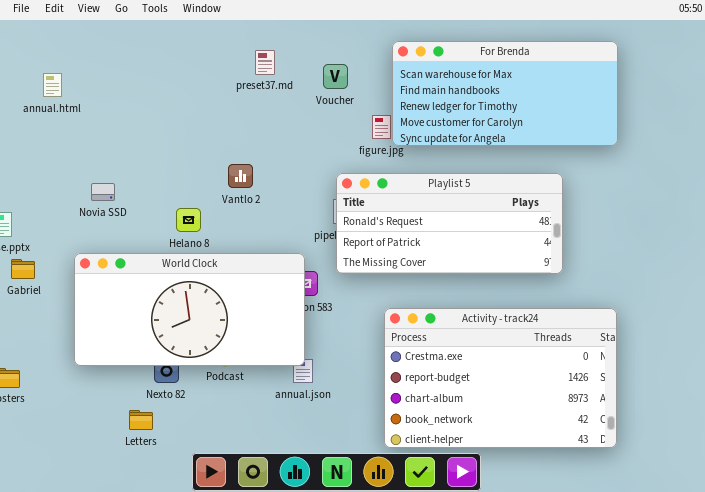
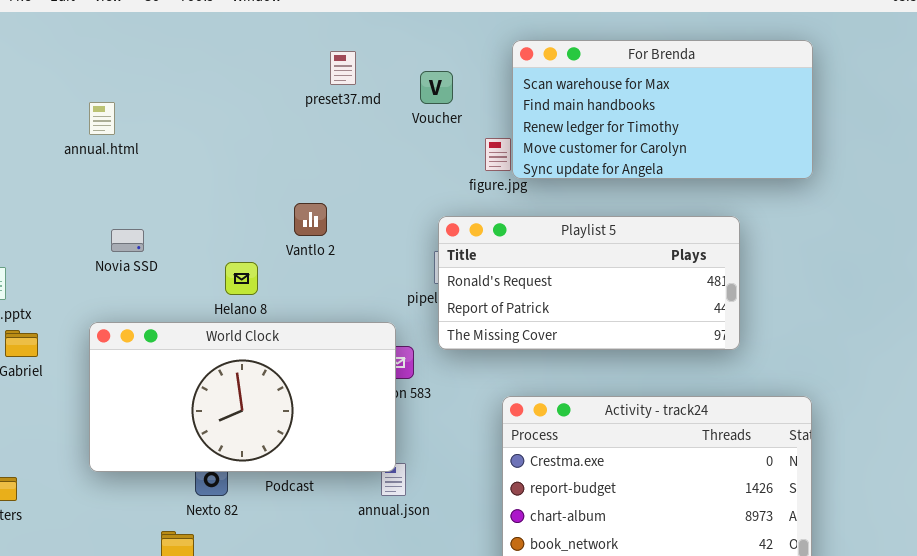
annual.html: [43,73,62,97] -> [89,102,115,135], moved

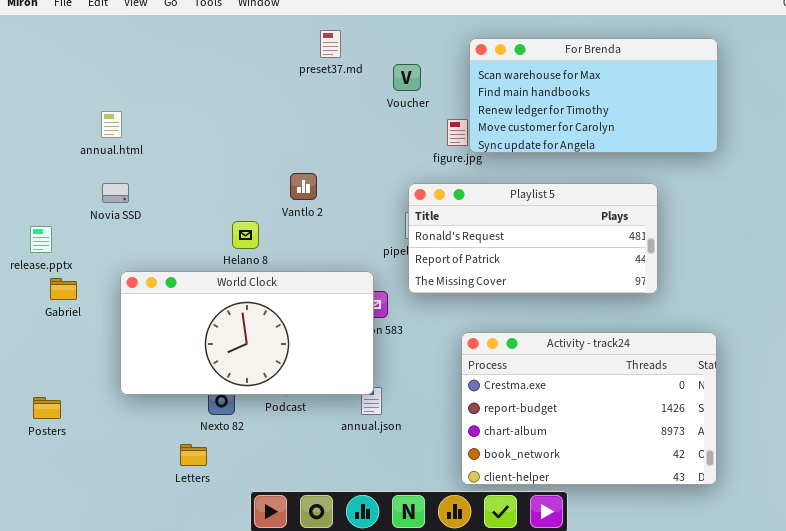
preset37.md: [330,51,356,85] -> [320,30,341,58], moved
annual.html: [89,102,115,135] -> [101,111,122,138], moved
Novia SSD: [111,229,144,252] -> [102,183,129,203], moved

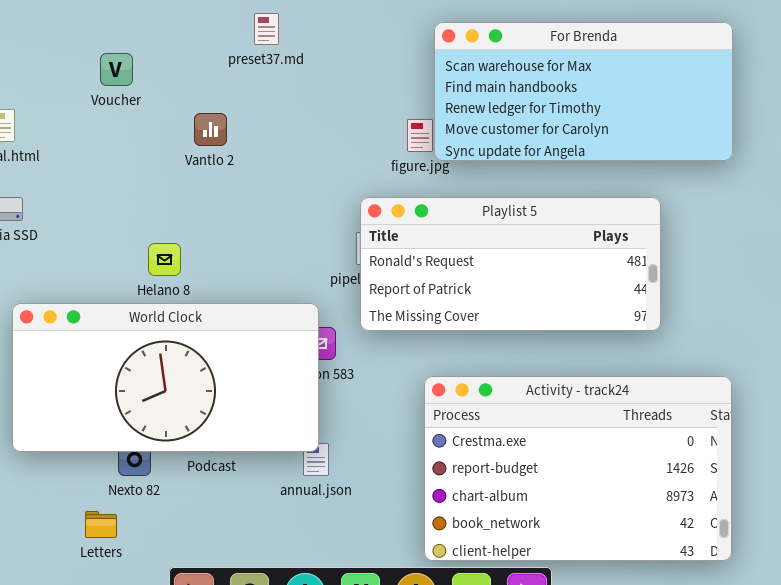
Voucher: [393,64,421,91] -> [100,53,133,86], moved
Vantlo 2: [290,173,317,200] -> [194,113,227,146], moved

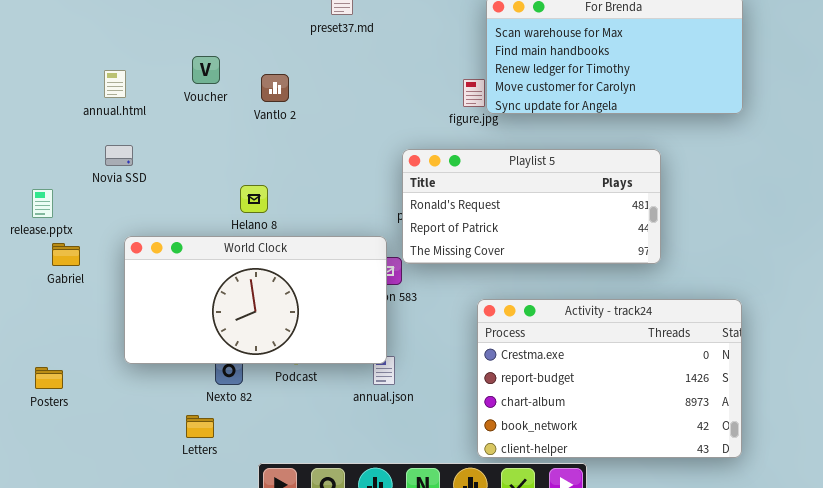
Voucher: [100,53,133,86] -> [192,56,220,84], moved
Vantlo 2: [194,113,227,146] -> [261,74,289,102], moved
Playlist 5: [360,197,661,331] -> [402,149,661,264], moved

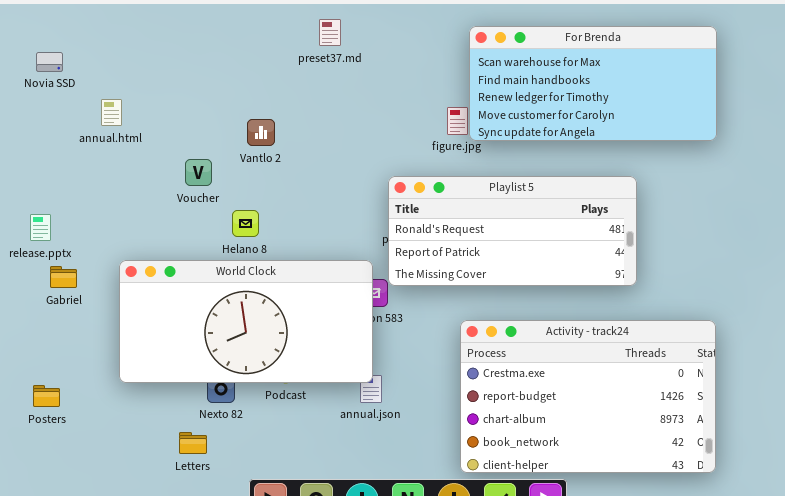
Voucher: [192,56,220,84] -> [185,159,212,186], moved
Vantlo 2: [261,74,289,102] -> [247,119,275,146], moved
Novia SSD: [105,145,133,166] -> [36,52,63,72], moved

